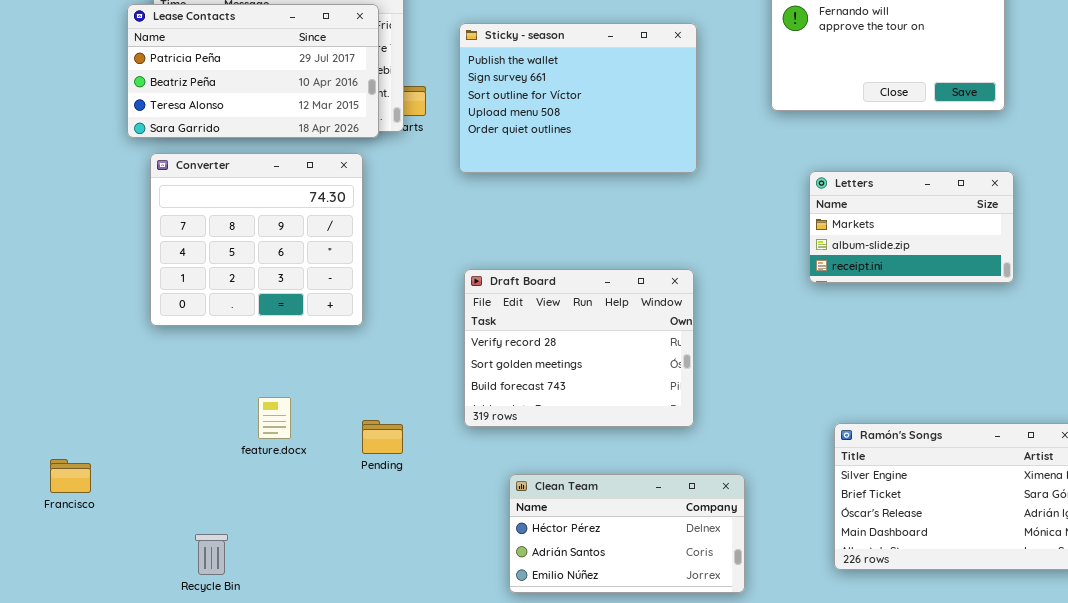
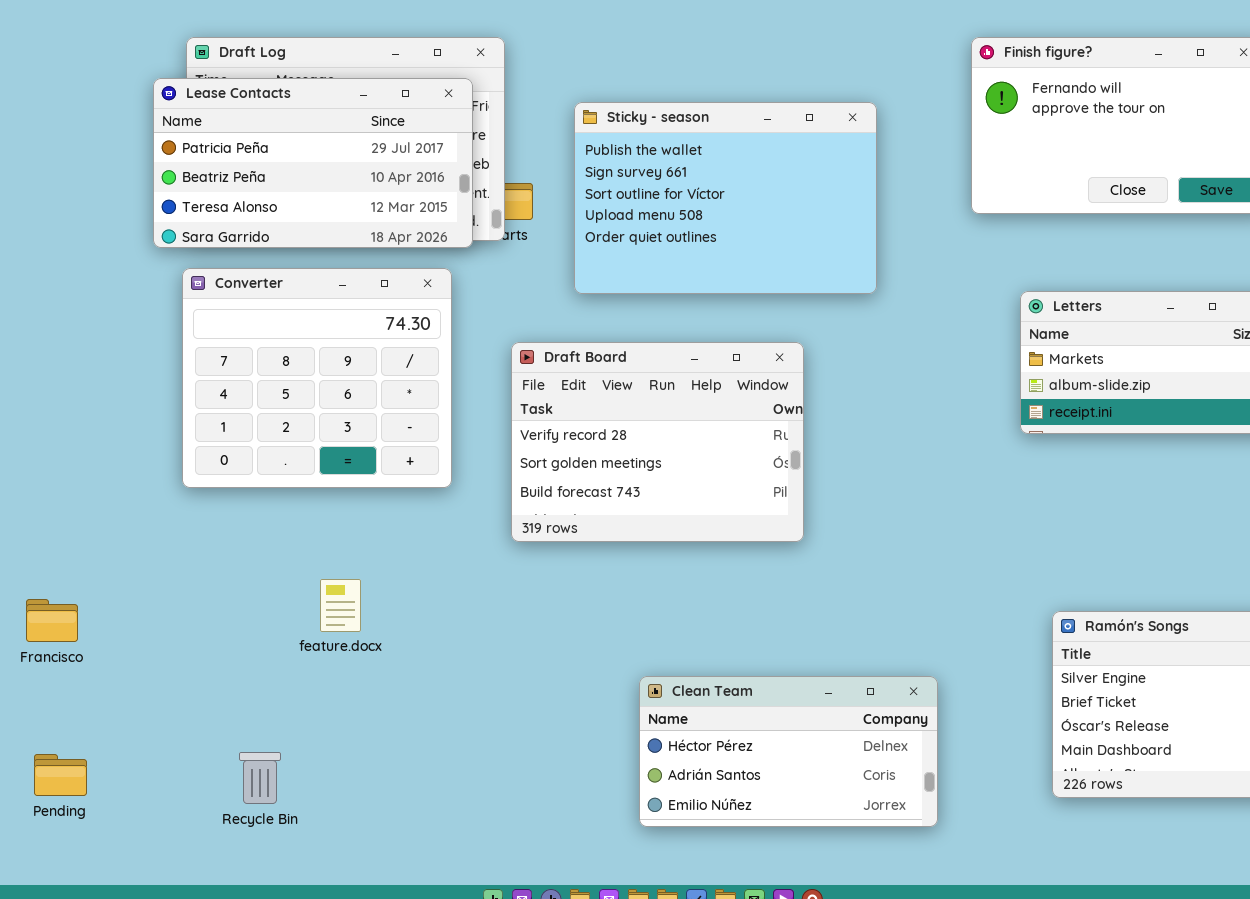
Draft Board: [464,269,694,427] -> [511,342,804,542], moved
Pending: [362,420,403,454] -> [34,754,87,796], moved
Francisco: [50,459,91,493] -> [26,599,78,642], moved

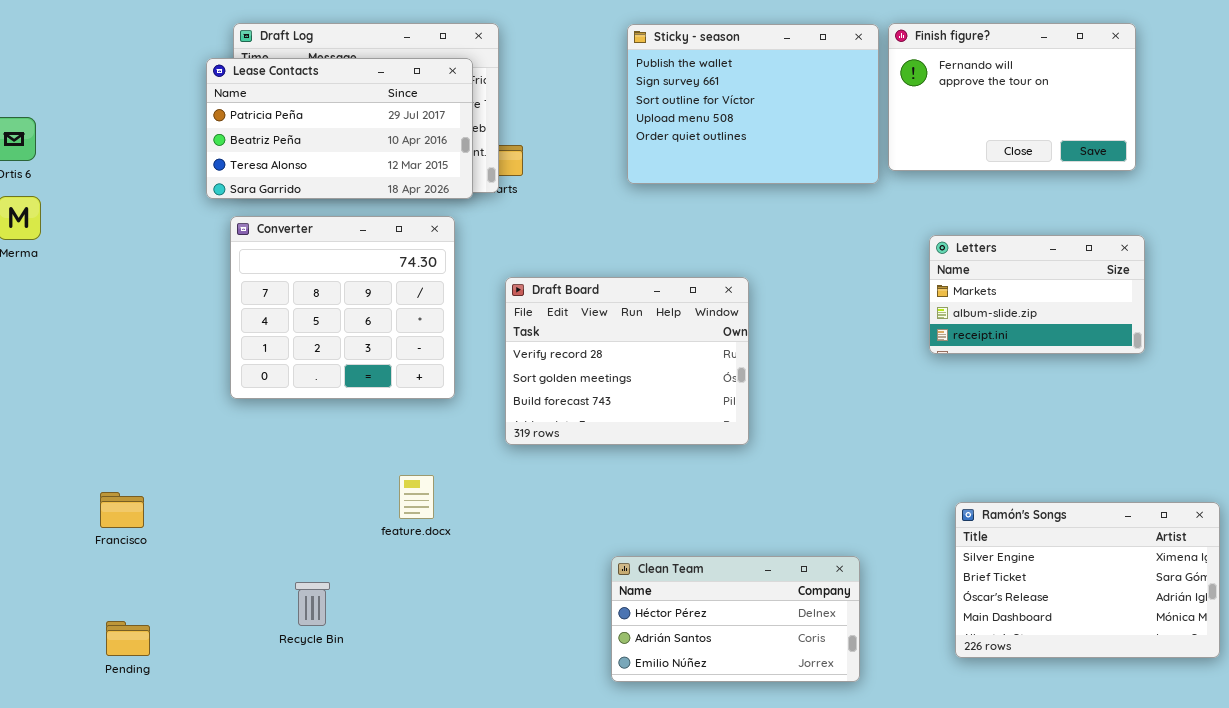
Sticky - season: [574,102,877,294] -> [627,24,879,184], moved
feature.docx: [320,579,361,632] -> [399,475,434,519], moved
Recycle Bin: [239,752,281,804] -> [295,582,330,626], moved

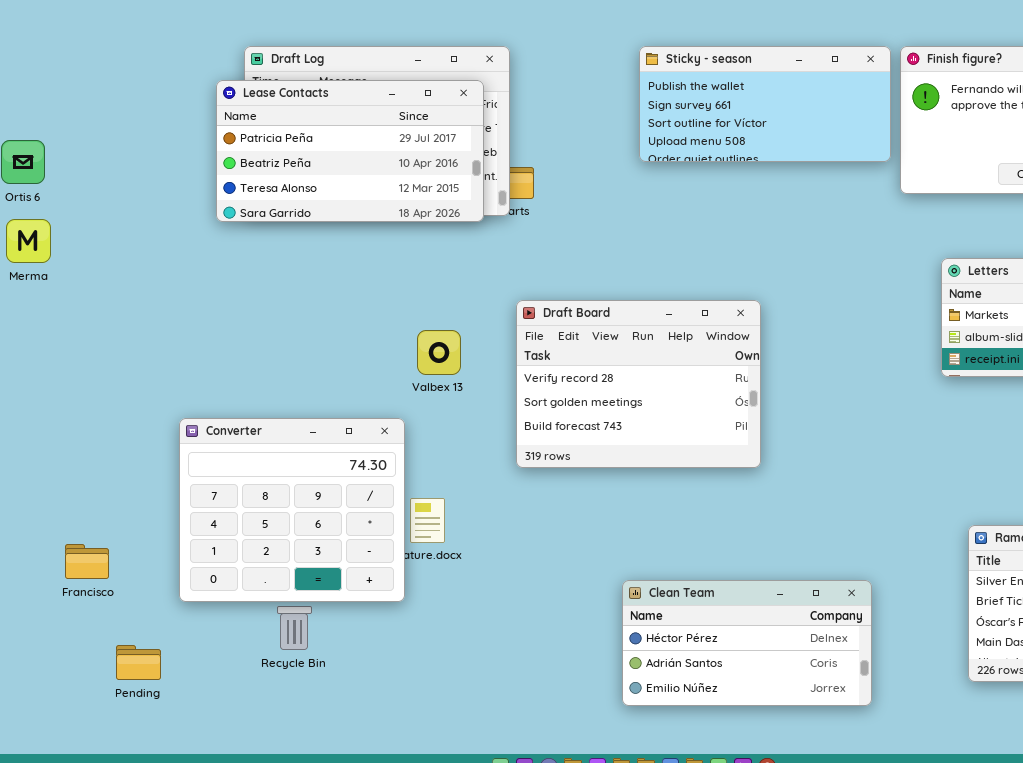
Sticky - season: [627,24,879,184] -> [639,46,891,162], resized
Converter: [230,216,455,399] -> [179,418,405,602], moved
Francisco: [100,492,144,528] -> [65,544,109,579], moved
Recycle Bin: [295,582,330,626] -> [277,606,312,650], moved

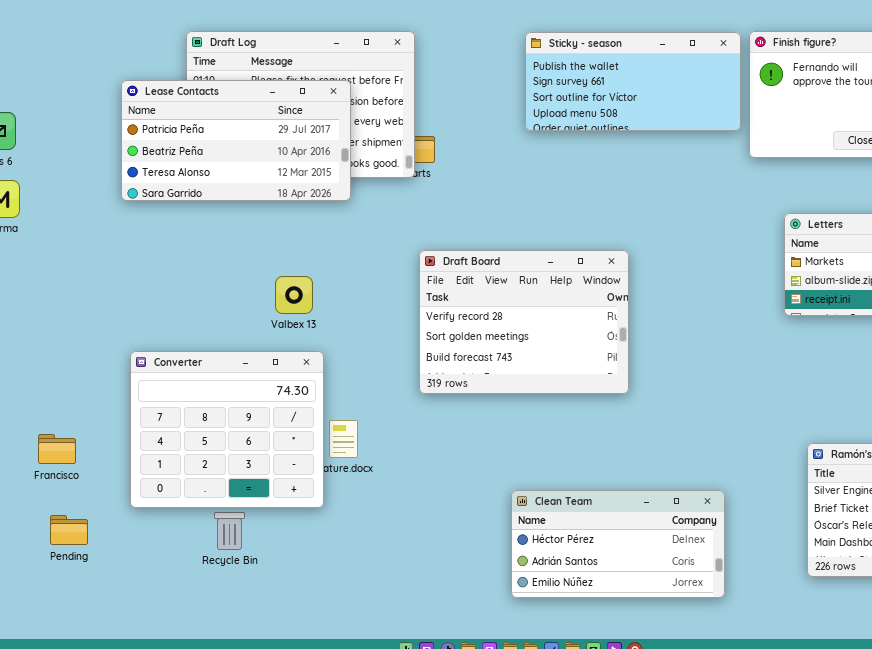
Lease Contacts: [216,80,484,222] -> [121,80,351,201], moved
Valbex 13: [417,330,461,375] -> [275,276,313,314], moved
Francisco: [65,544,109,579] -> [38,434,76,464], moved
Pending: [116,645,161,680] -> [50,515,88,545], moved

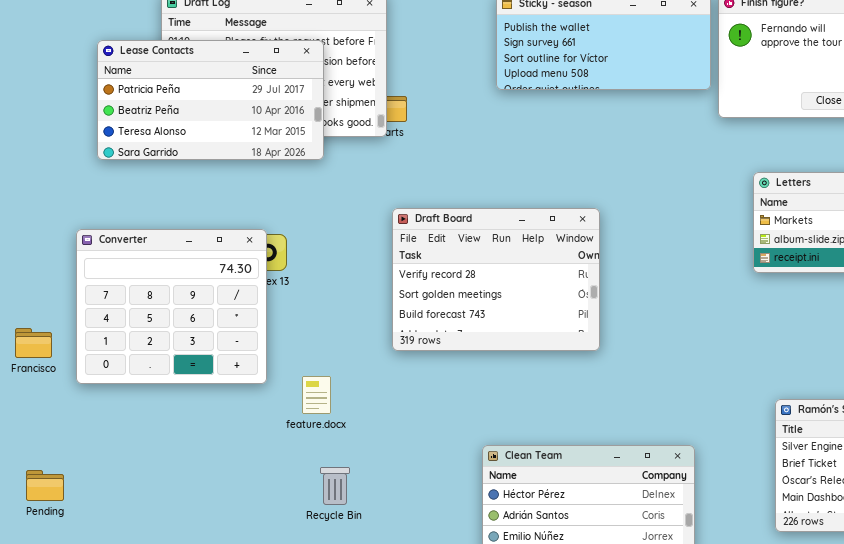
Converter: [130,351,324,508] -> [76,229,267,384], moved
Francisco: [38,434,76,464] -> [15,328,52,358], moved
Recycle Bin: [214,512,245,550] -> [320,467,350,505], moved

